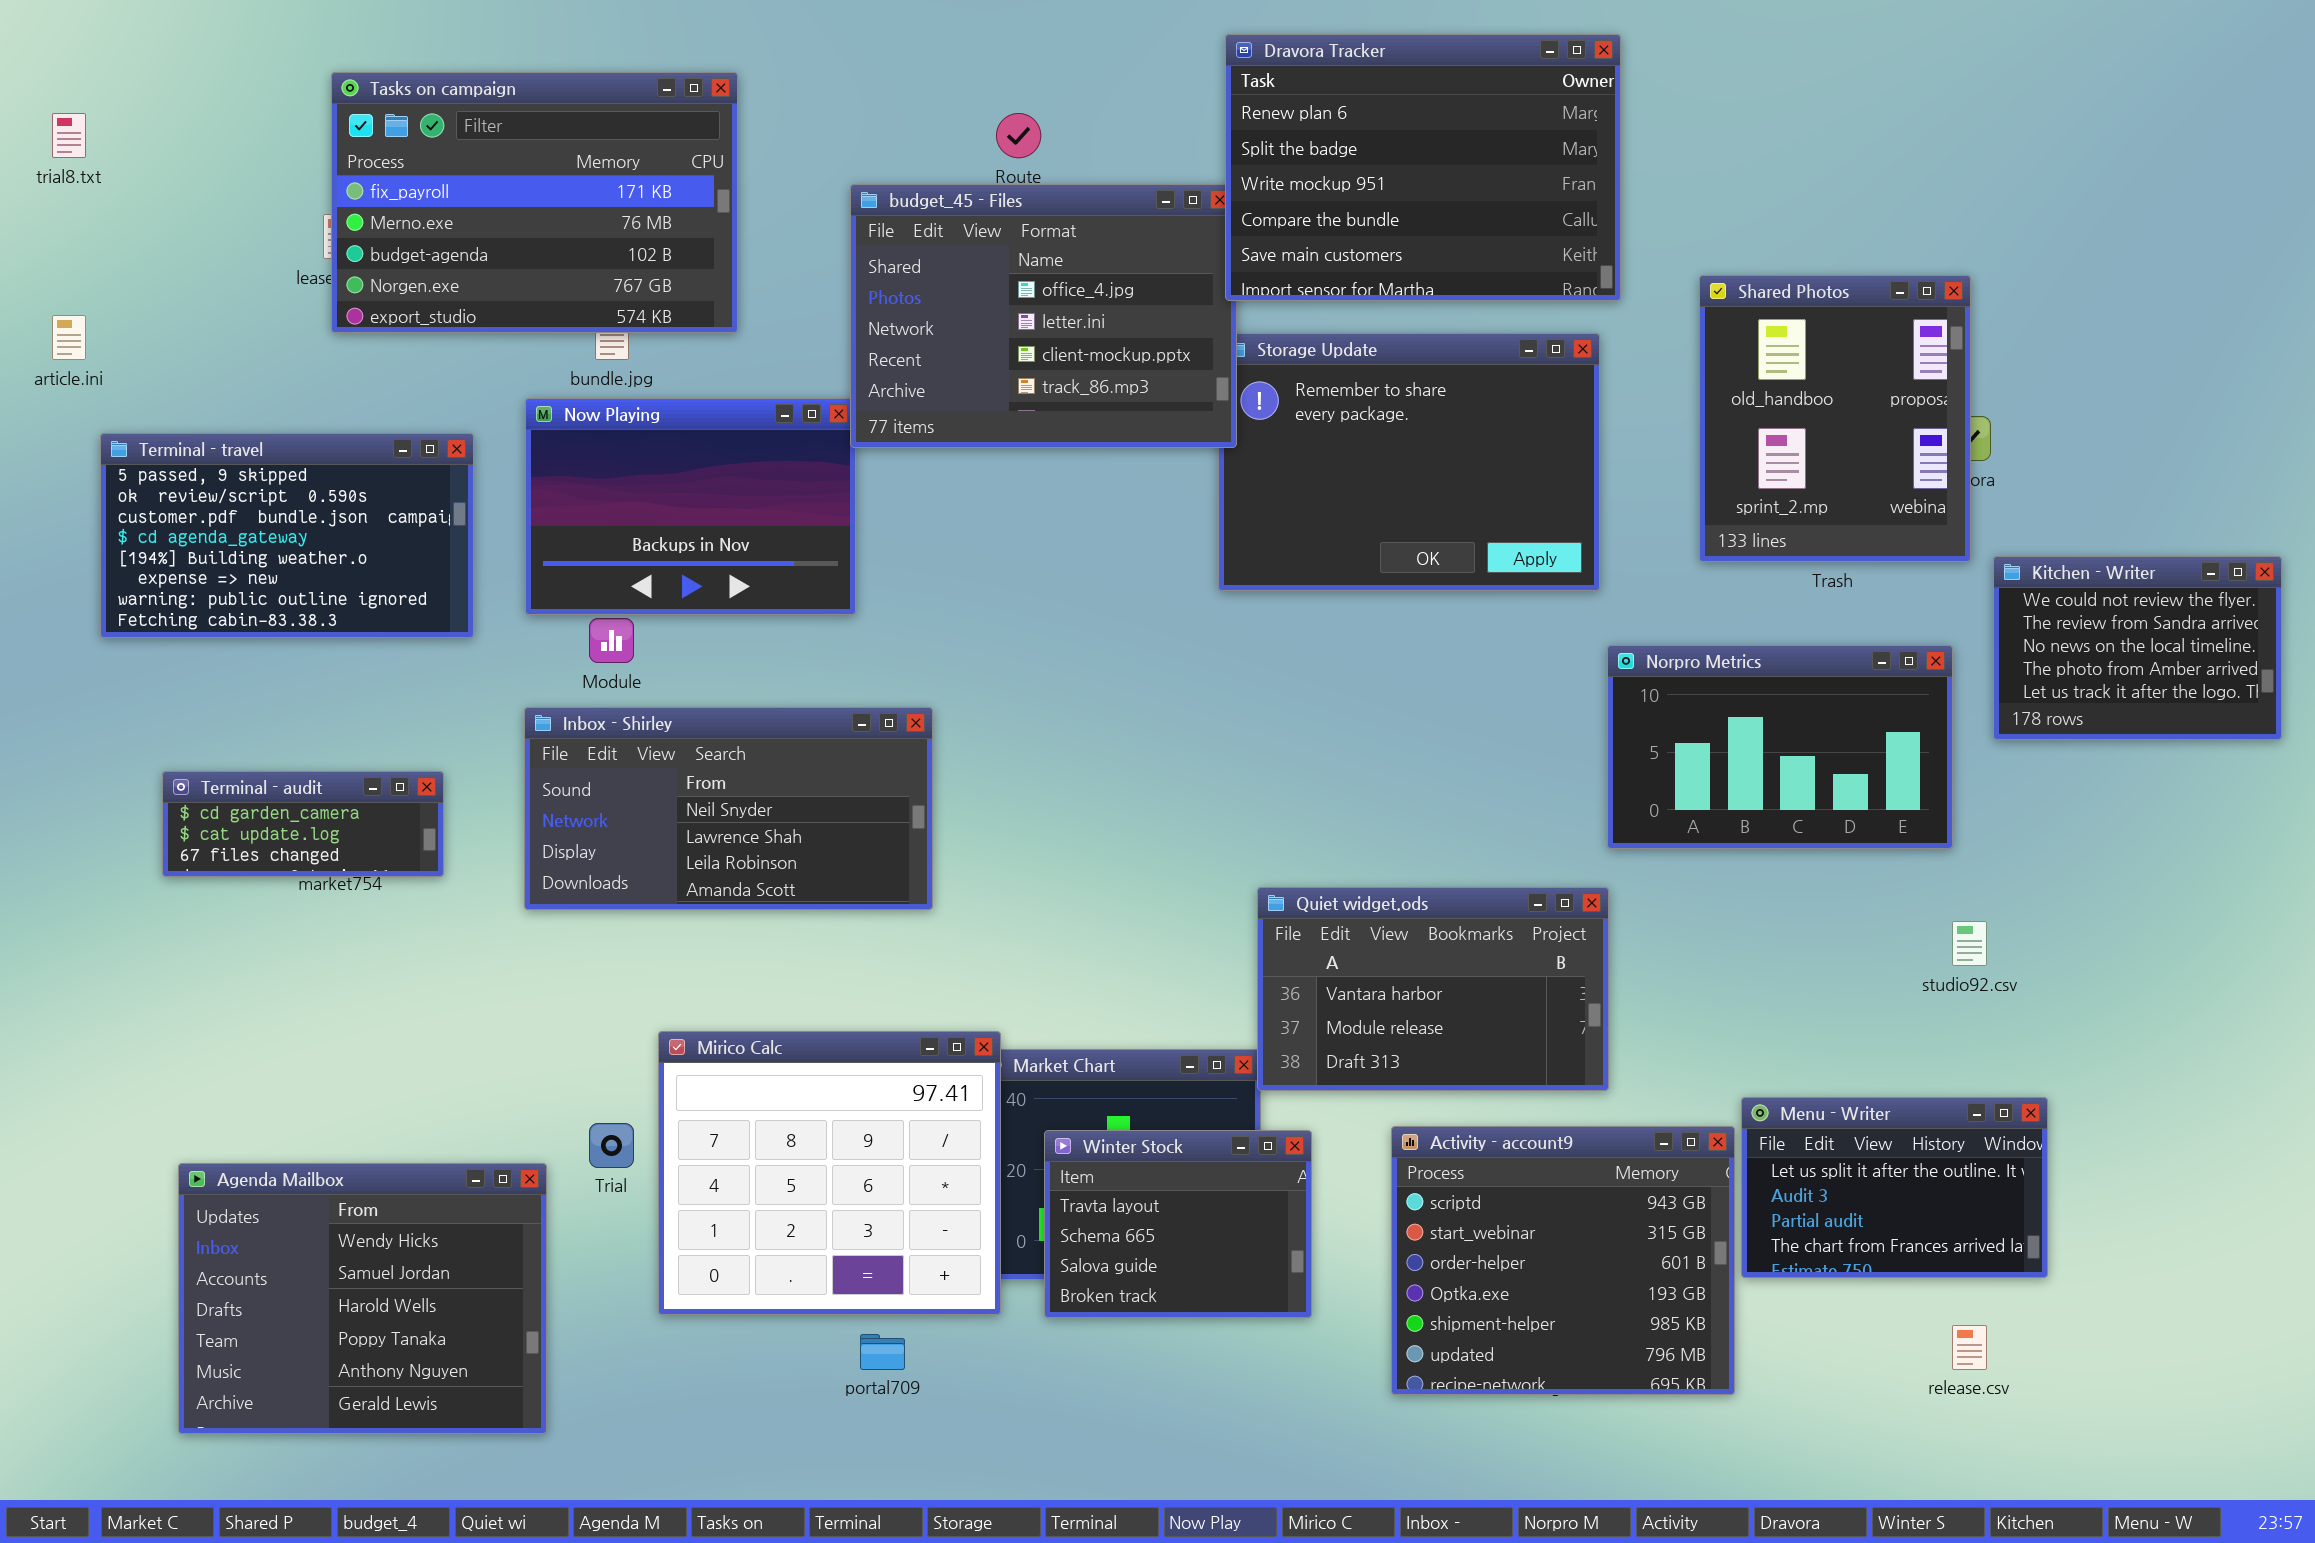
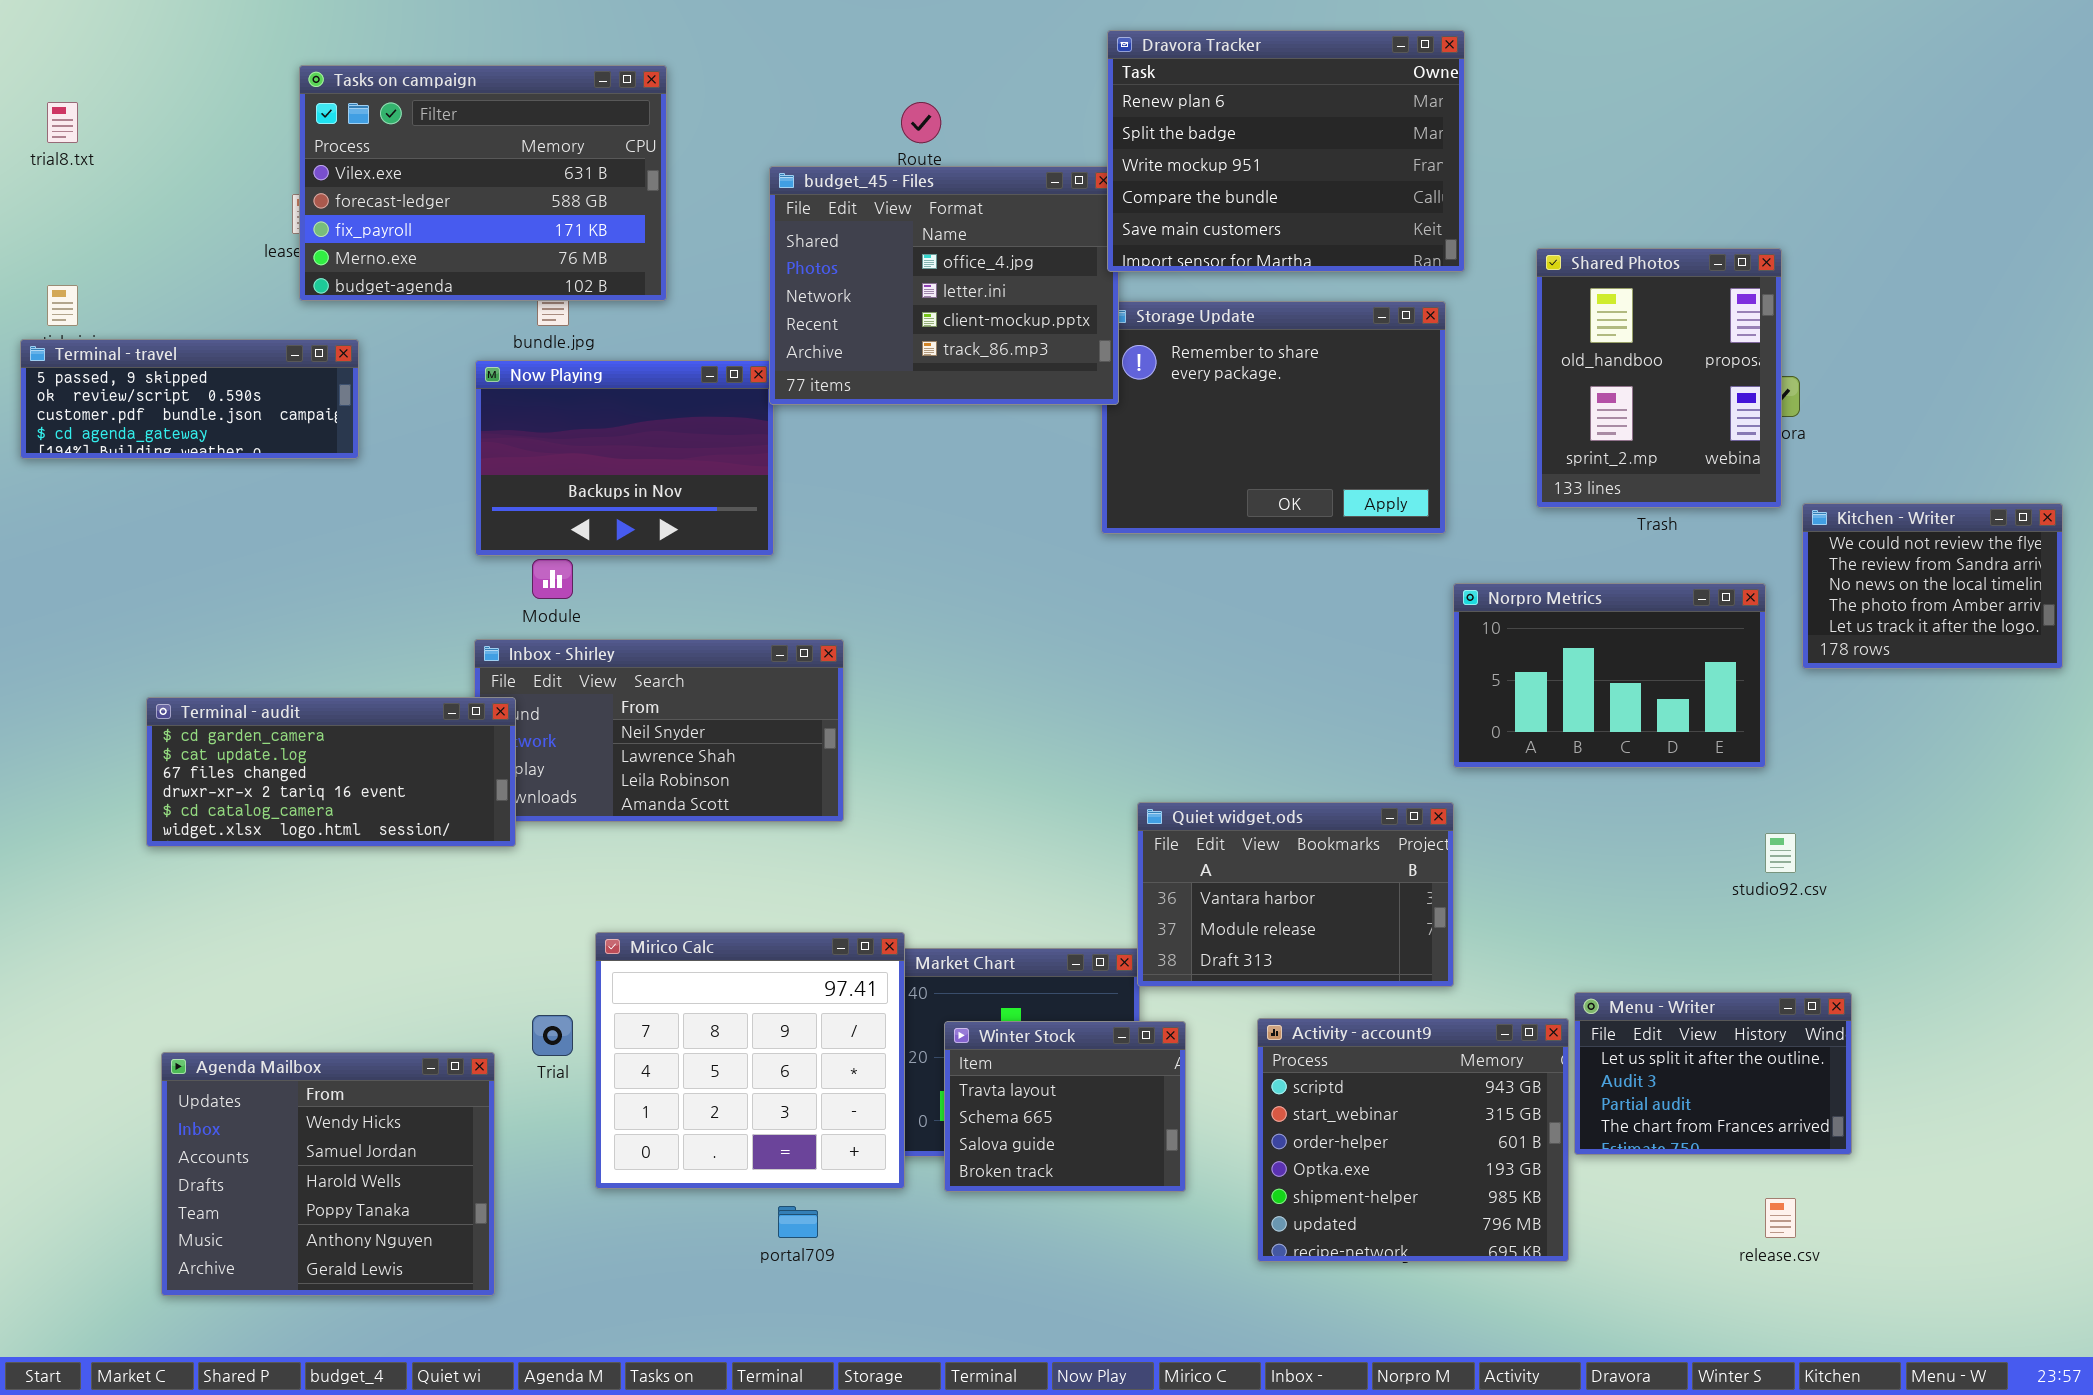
Tasks on campaign: [331,72,738,333] -> [299,65,667,301], scrolled up 2 rows
Terminal - travel: [100,433,474,638] -> [20,339,359,459], moved, resized
Terminal - audit: [162,771,444,877] -> [146,697,516,847], resized

